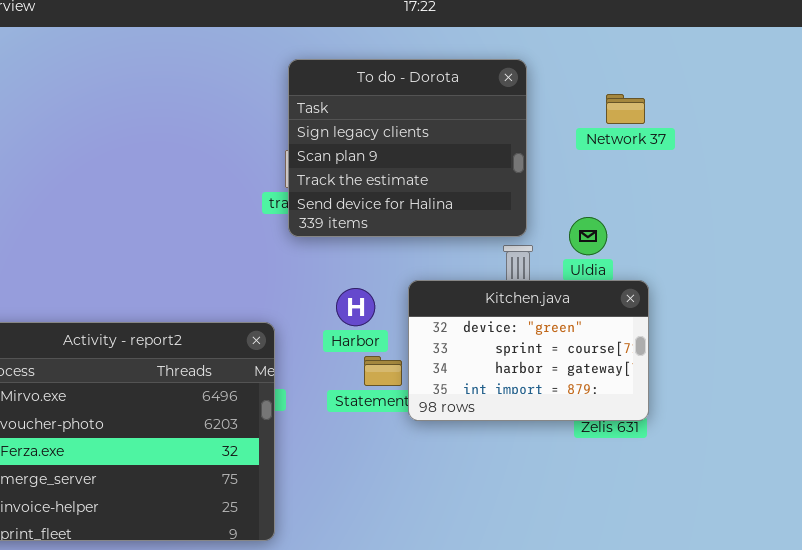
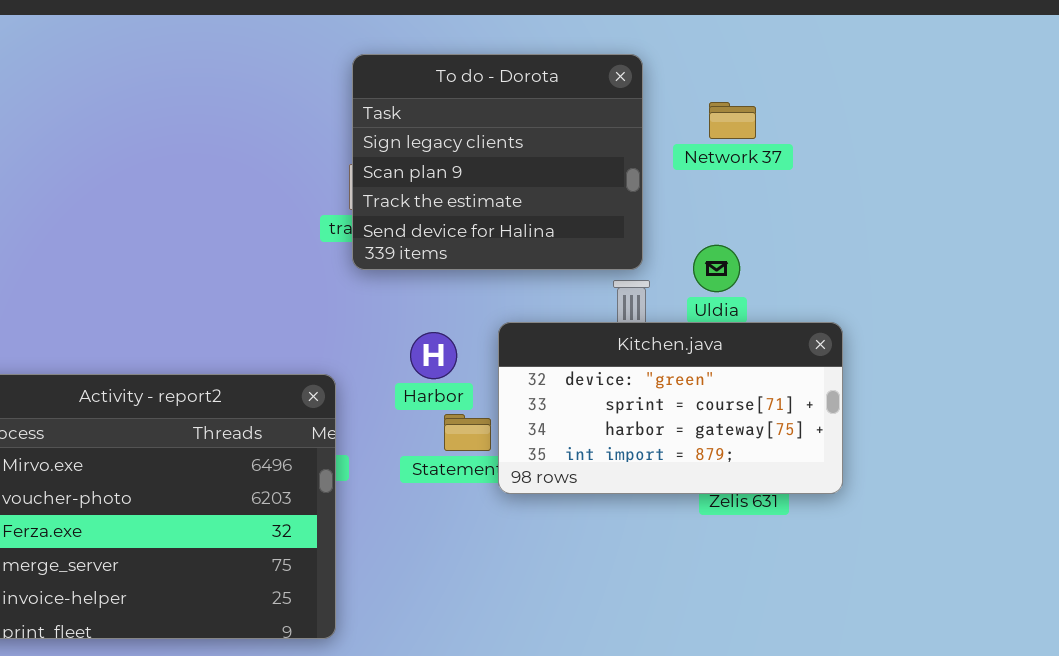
Network 37: [606,94,645,124] -> [709,102,756,139], moved
Kitchen.java: [408,280,649,421] -> [498,322,843,494], resized

